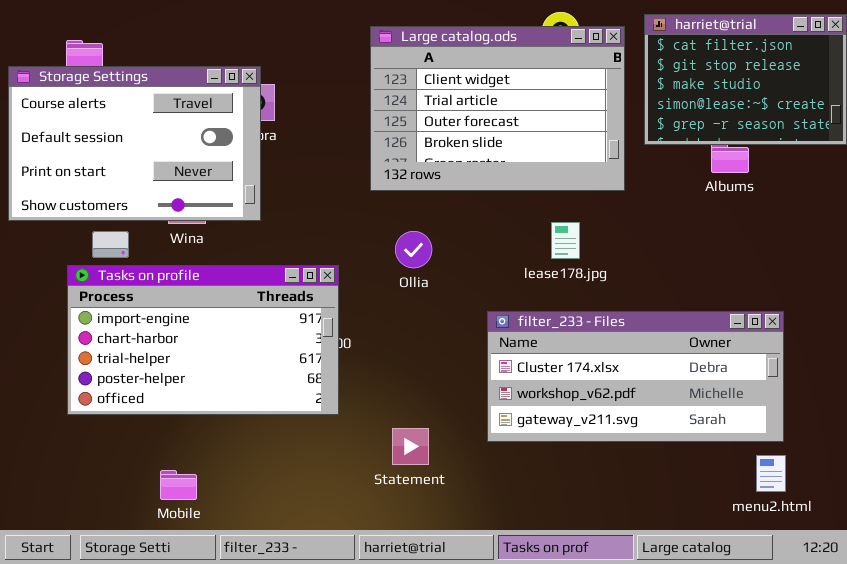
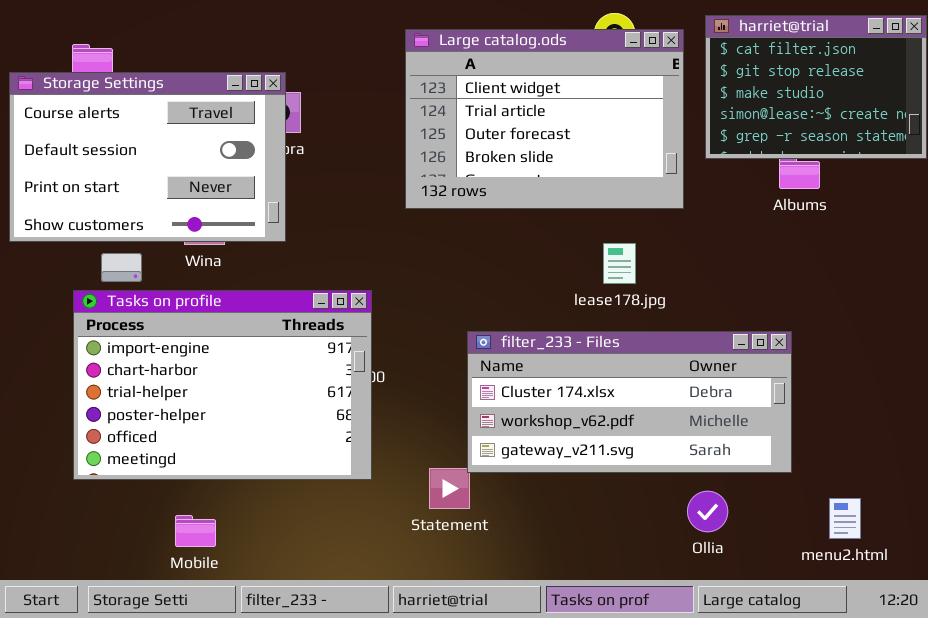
Ollia: [395,231,432,268] -> [687,491,728,532], moved
Tasks on profile: [67,265,339,415] -> [73,290,372,480], resized
filter_233 - Files: [487,311,784,442] -> [467,331,792,473], moved

